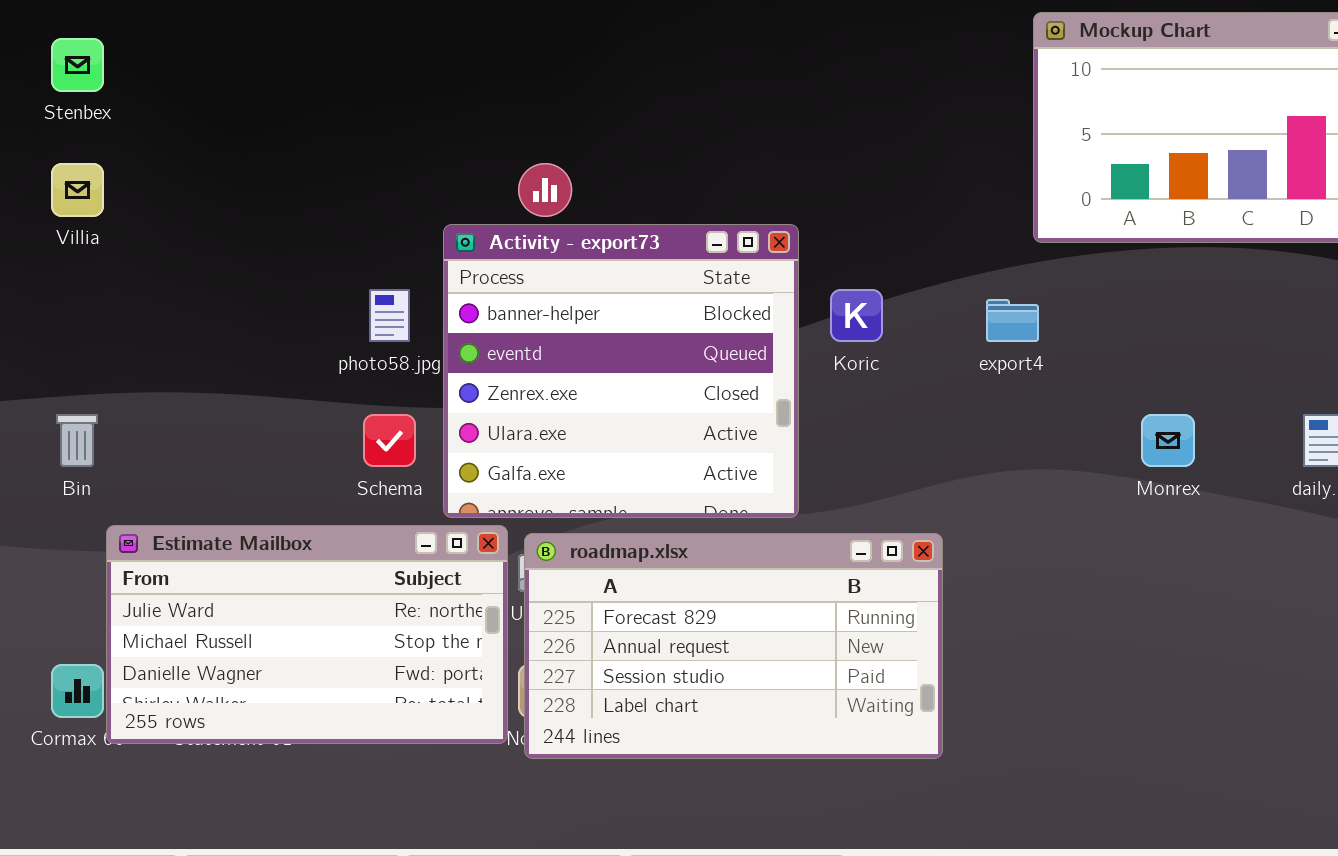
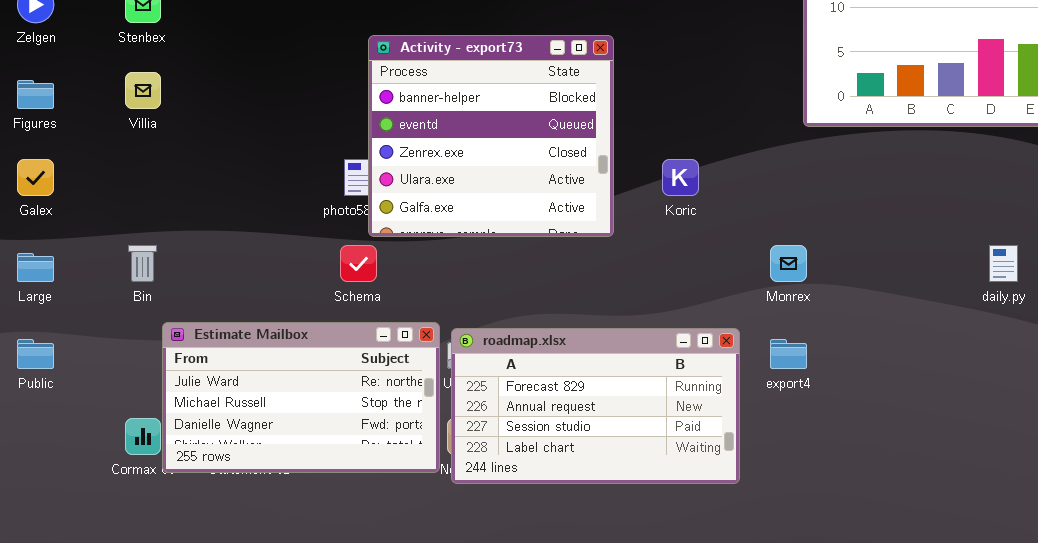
Activity - export73: [443,224,799,518] -> [368,35,614,237], moved
export4: [986,299,1039,342] -> [770,339,807,369], moved
Monrex: [1141,414,1195,467] -> [770,245,807,282], moved

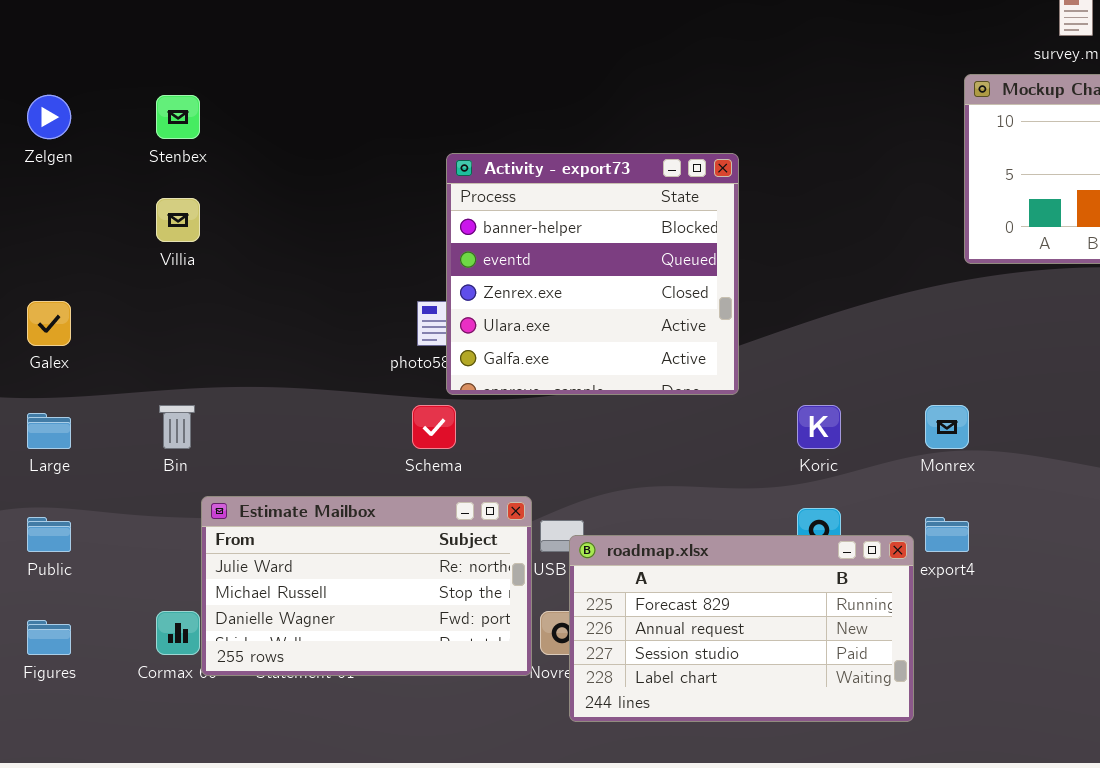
Figures: [17,80,54,109] -> [27,620,71,655], moved
Koric: [662,159,699,196] -> [797,405,841,449], moved
roadmap.xlsx: [451,328,740,484] -> [569,535,914,722], moved

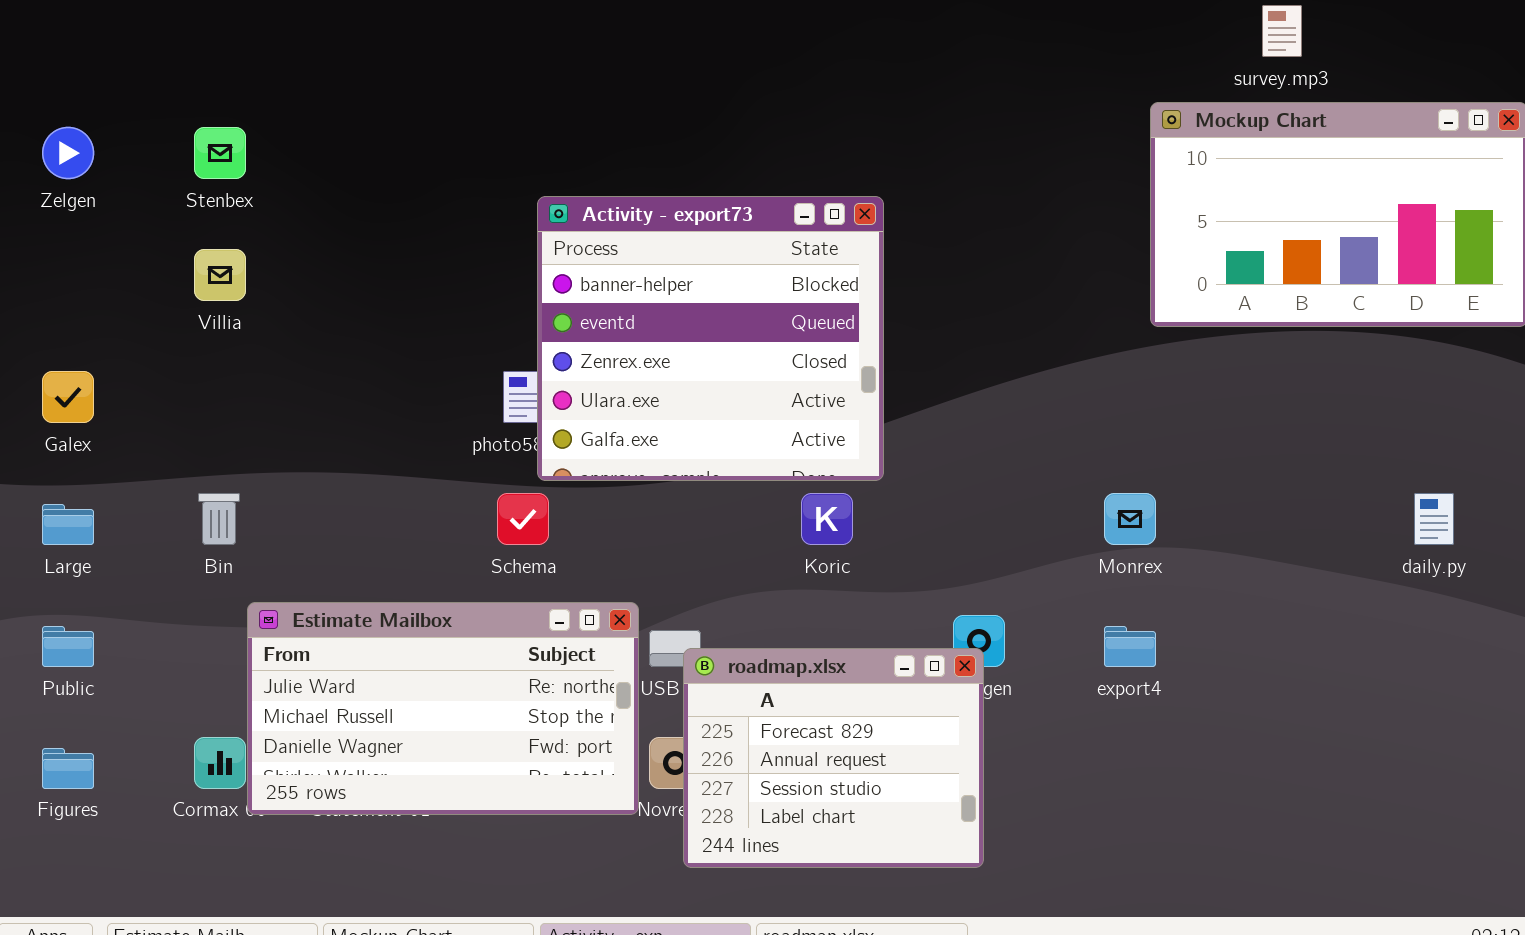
Koric: [797,405,841,449] -> [801,493,853,545], moved
roadmap.xlsx: [569,535,914,722] -> [683,648,984,868], resized

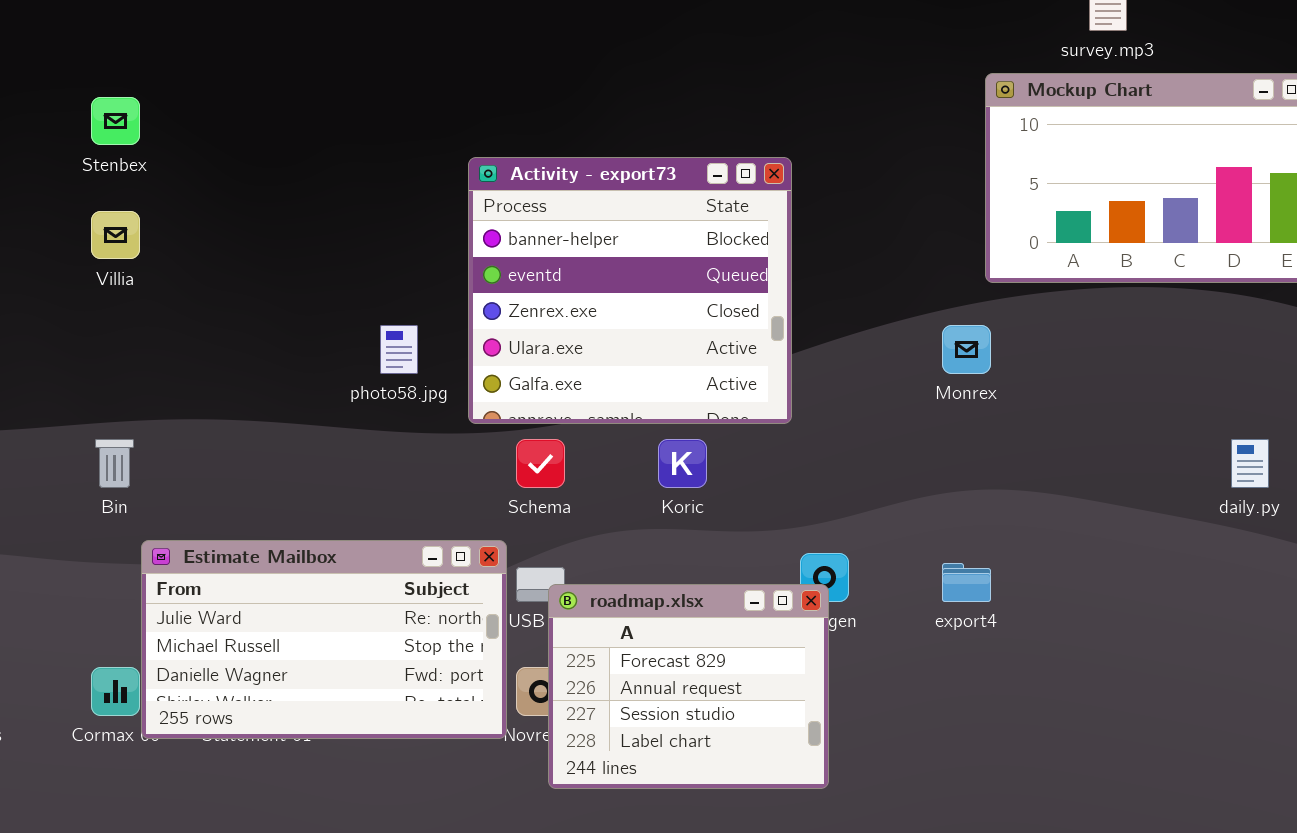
Activity - export73: [537,196,884,481] -> [468,157,792,424], moved
Schema: [497,493,549,545] -> [516,439,565,488], moved
Monrex: [1104,493,1156,545] -> [942,325,991,374], moved

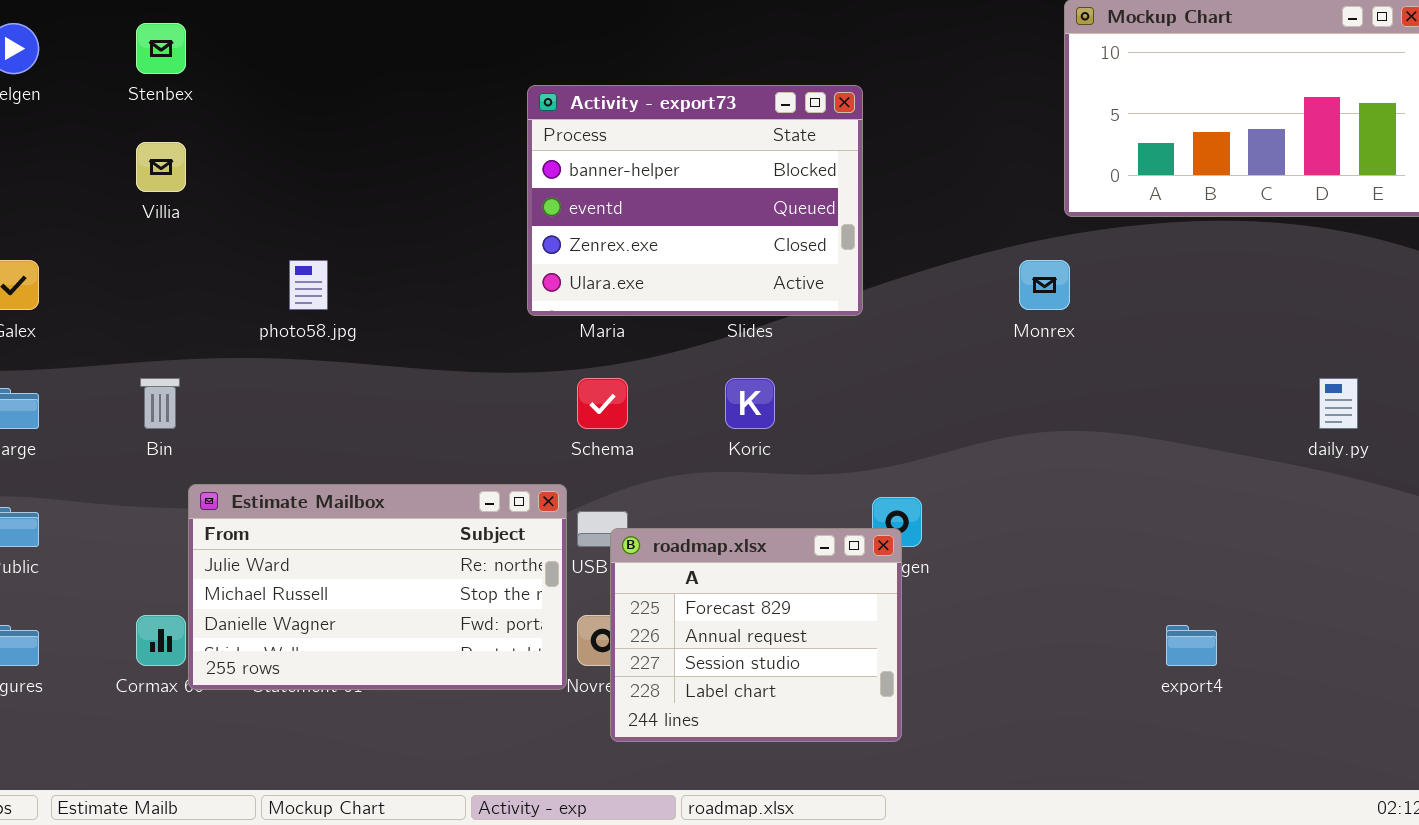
Activity - export73: [468,157,792,424] -> [527,85,863,316], resized
photo58.jpg: [380,325,418,374] -> [289,260,328,310], moved
export4: [942,563,991,602] -> [1166,625,1217,666], moved

